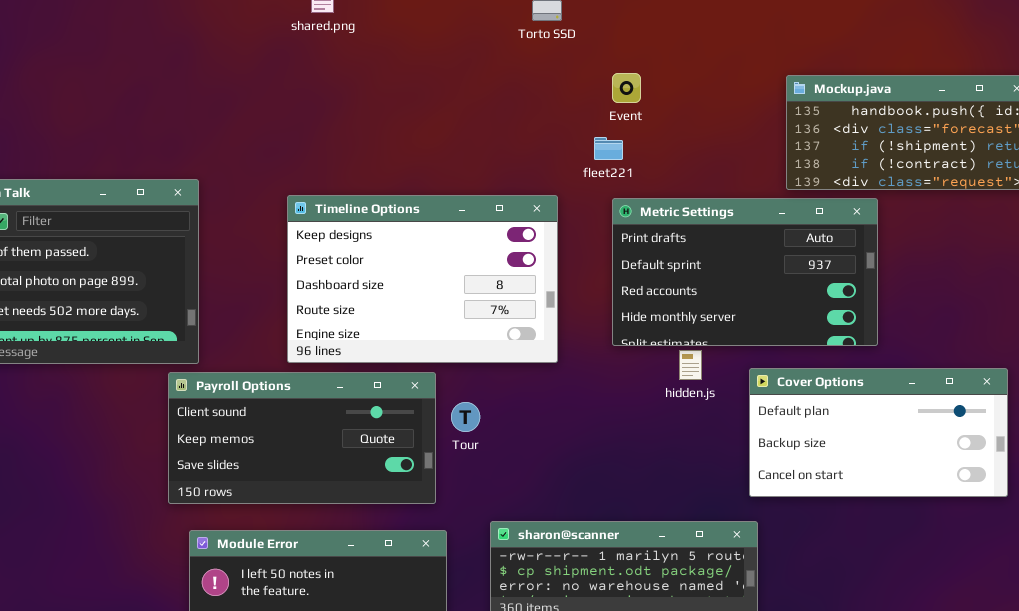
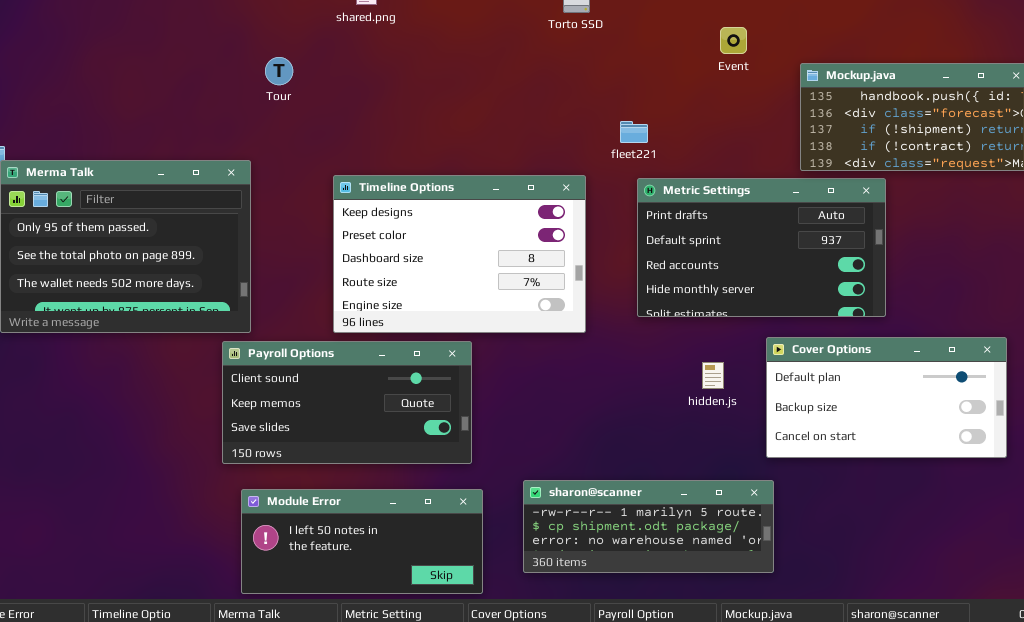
Event: [612,73,641,103] -> [720,27,747,54], moved
hidden.js: [679,350,702,380] -> [702,362,724,389], moved
Tour: [451,402,480,432] -> [265,57,293,85], moved

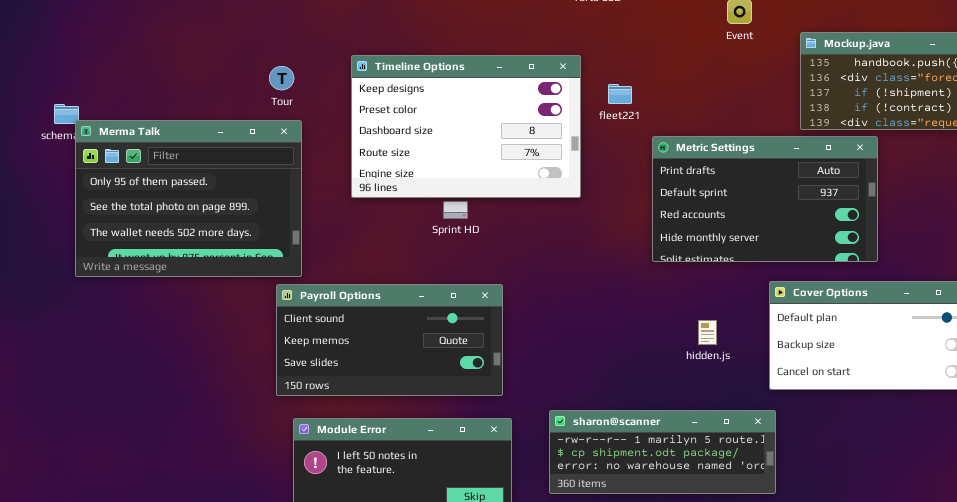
Tour: [265,57,293,85] -> [269,66,294,90], moved
fleet221: [620,121,648,143] -> [608,84,632,104], moved
Timeline Options: [333,175,586,333] -> [351,55,581,198], moved
hidden.js: [702,362,724,389] -> [698,320,717,345], moved

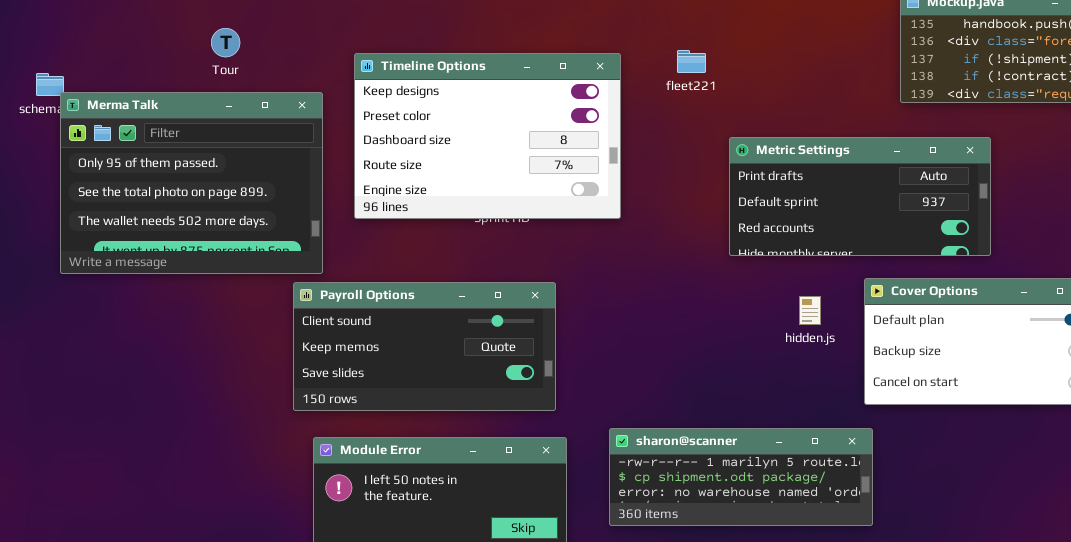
Timeline Options: [351,55,581,198] -> [354,53,621,219], moved
Tour: [269,66,294,90] -> [211,28,240,57], moved
Metric Settings: [652,136,878,262] -> [729,137,991,256], resized
hidden.js: [698,320,717,345] -> [799,296,821,325], moved

